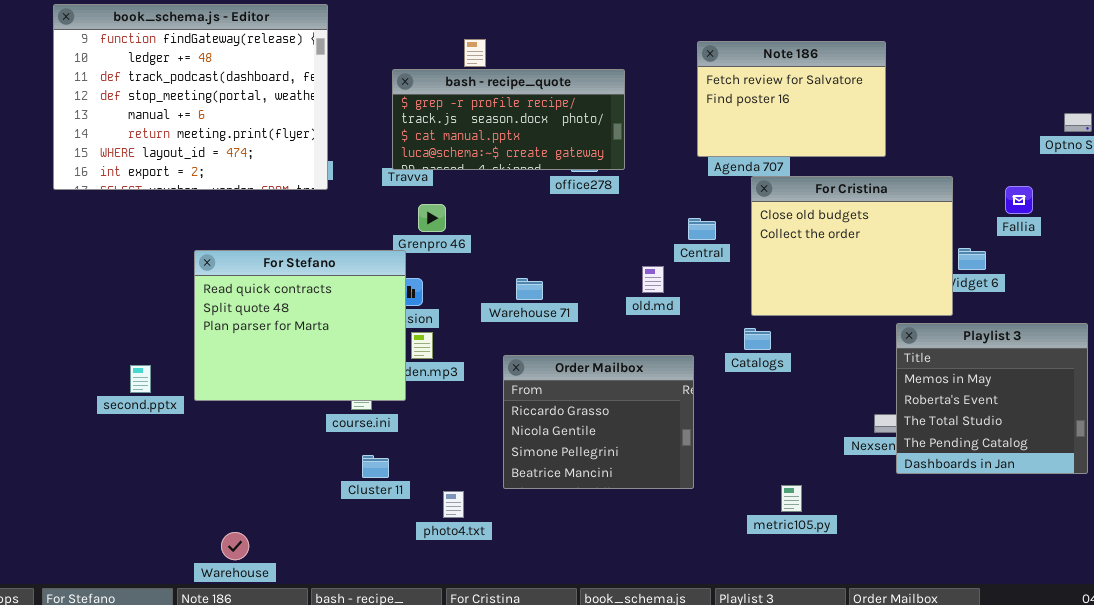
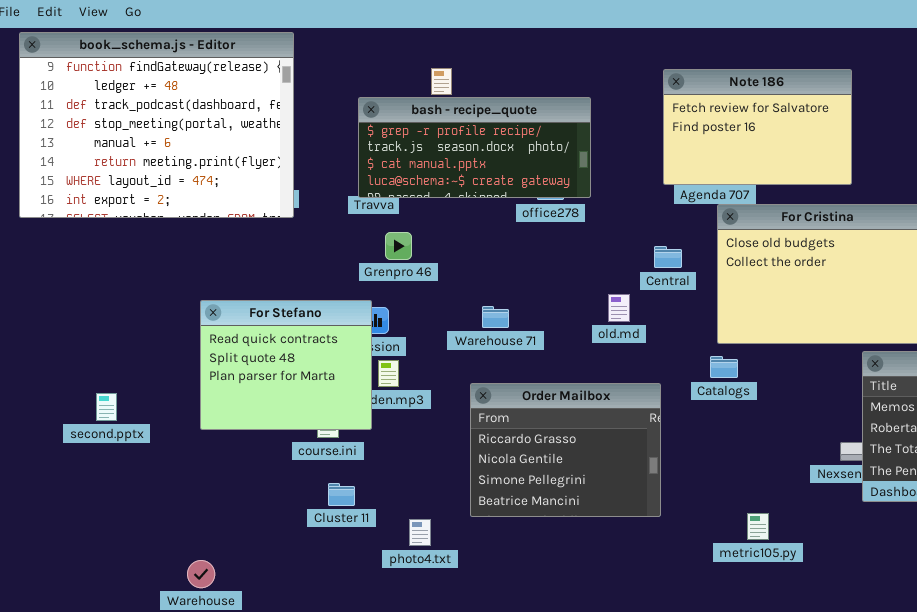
For Stefano: [194,250,406,401] -> [200,300,372,430], resized

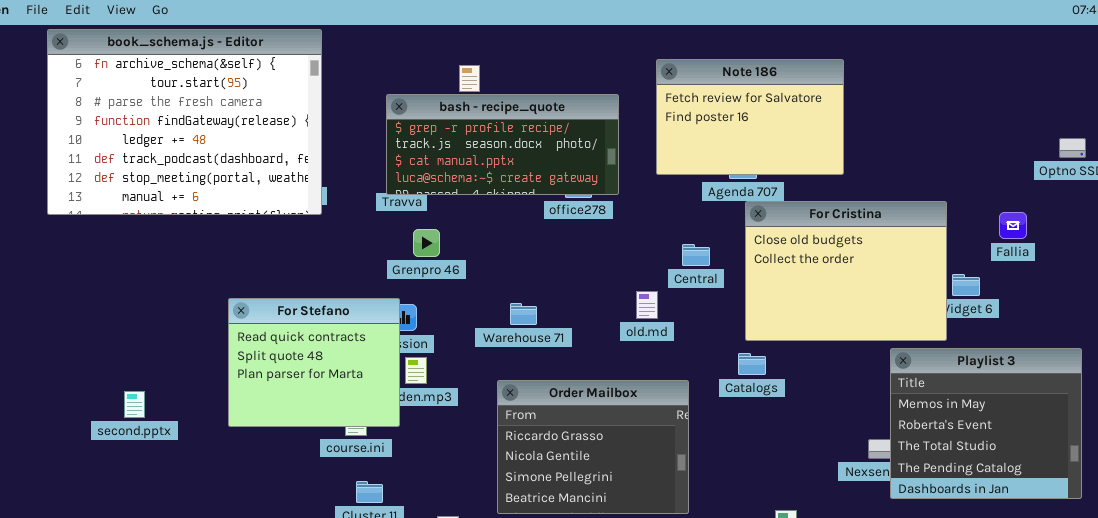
book_schema.js - Editor: [19,32,294,218] -> [47,29,322,215], scrolled up 3 rows
Note 186: [663,69,852,185] -> [656,59,844,175], moved

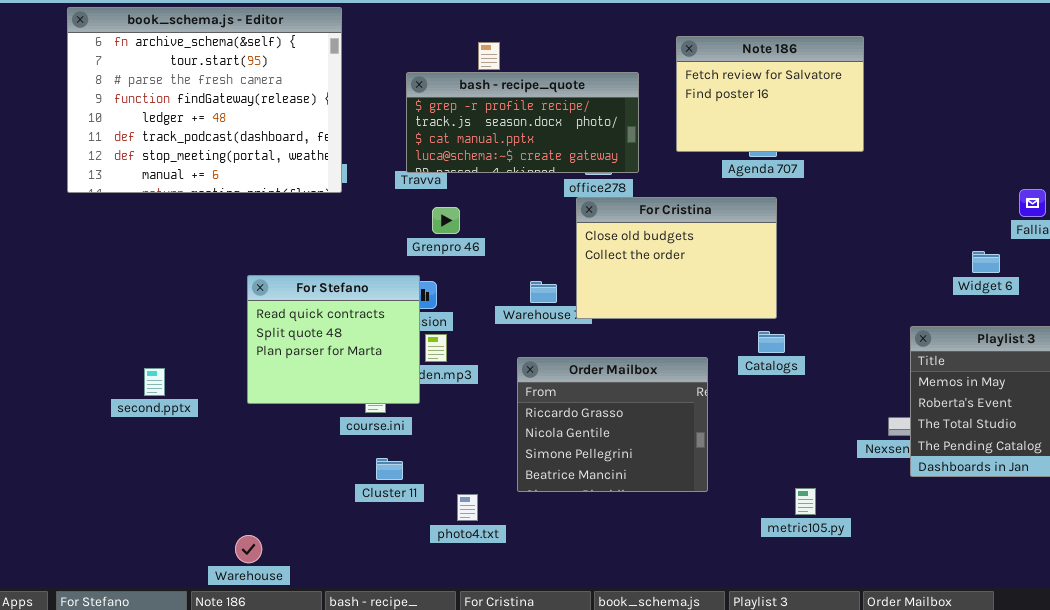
For Cristina: [745,201,947,341] -> [576,197,777,319], moved, resized

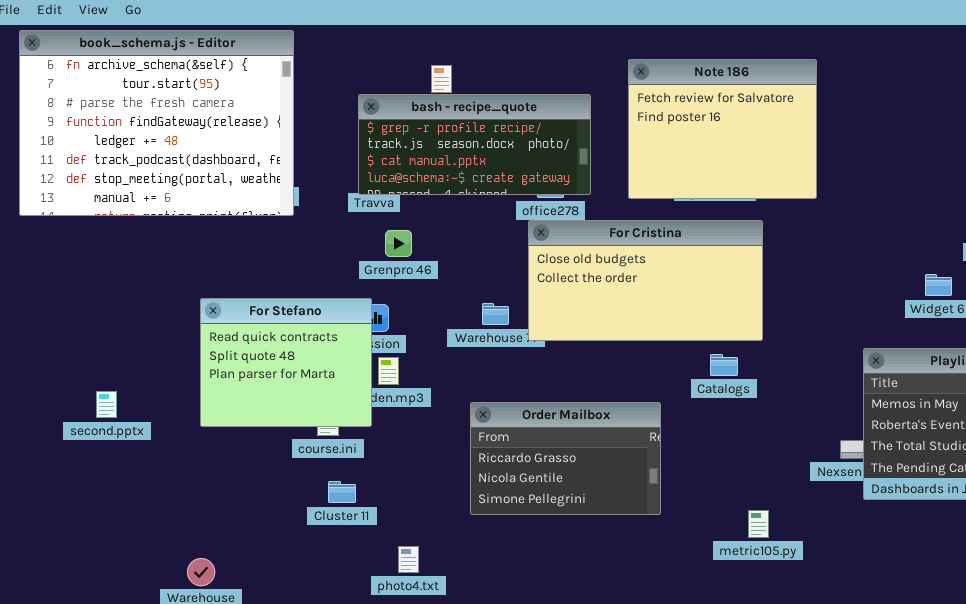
Note 186: [676,36,864,152] -> [628,59,817,199], resized
For Cristina: [576,197,777,319] -> [528,220,763,341], resized
Order Mailbox: [517,357,708,492] -> [470,402,661,515], resized
photo4.txt: [457,494,478,521] -> [398,546,419,573], moved

